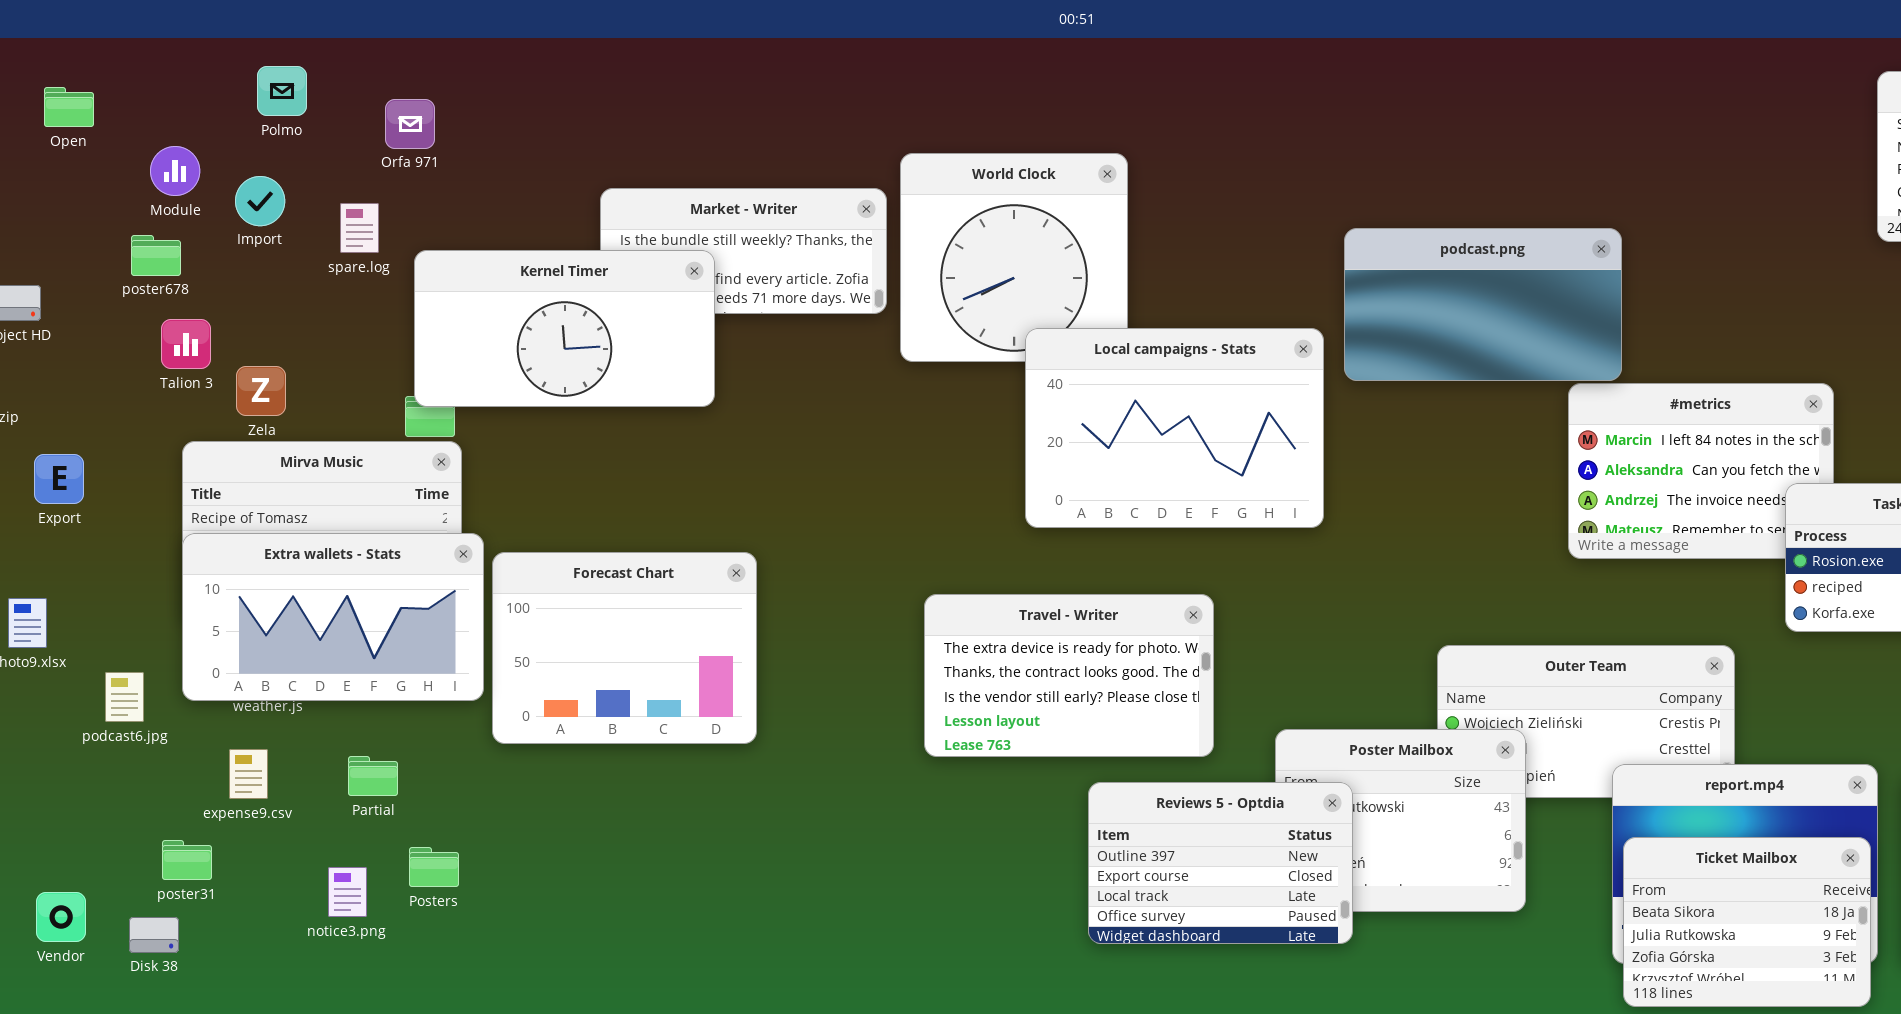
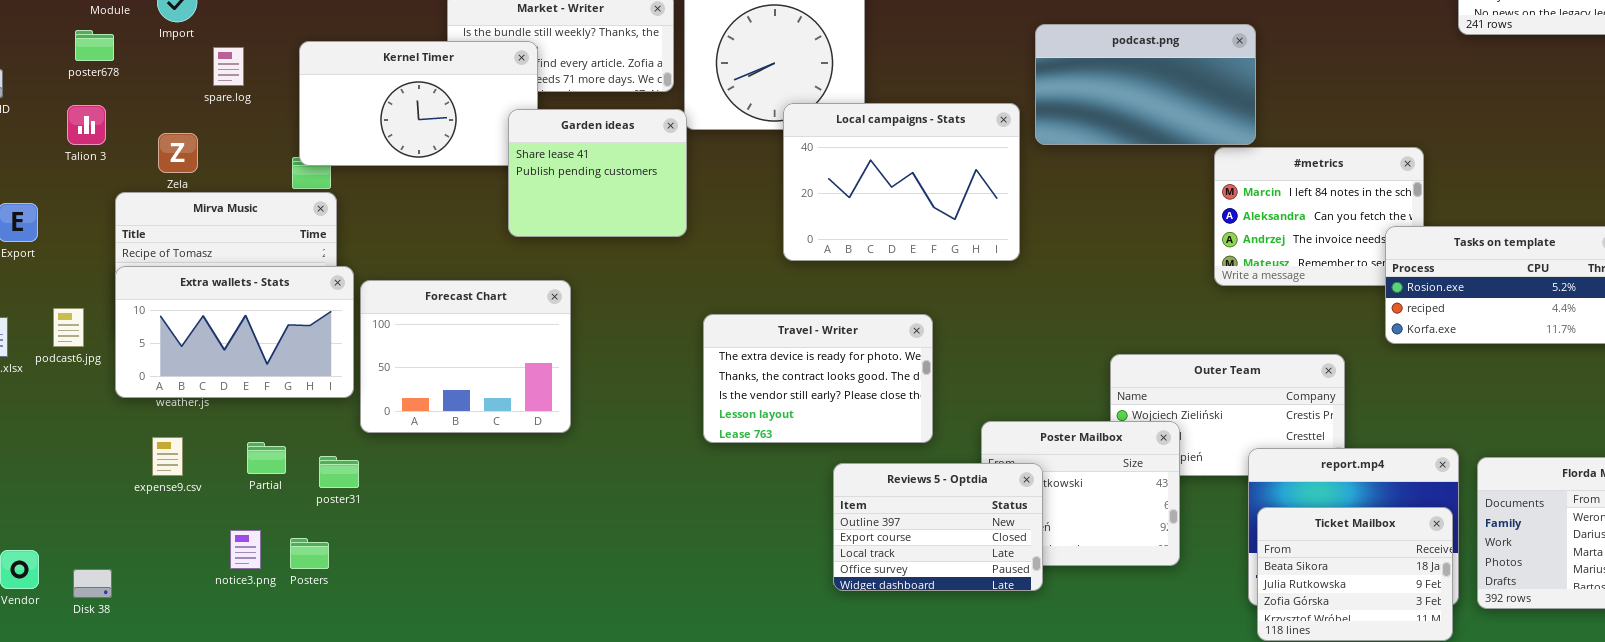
spare.log: [340,203,379,253] -> [213,47,244,86], moved
Talion 3: [161,319,211,369] -> [67,105,106,145], moved
Garden ideas: none -> [508,109,687,237], opened
podcast6.jpg: [105,672,144,722] -> [53,308,84,347], moved
poster31: [162,840,212,880] -> [319,456,359,488], moved
Posters: [409,847,459,887] -> [290,538,329,569], moved

